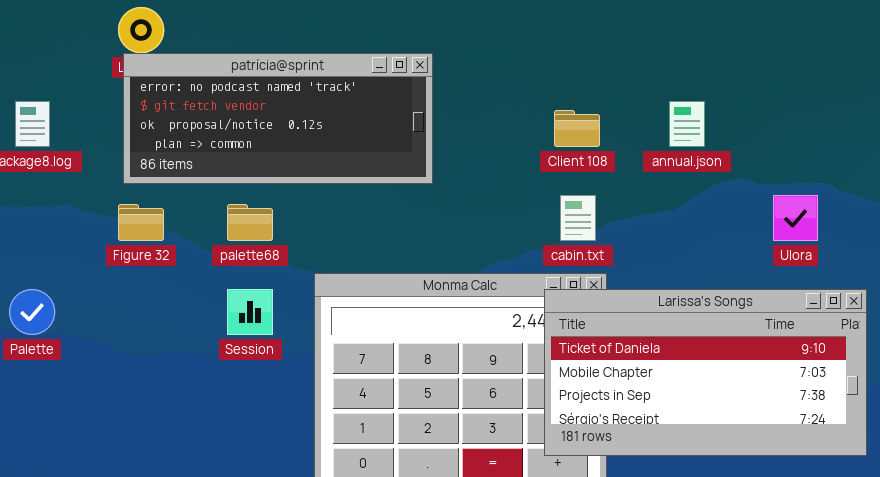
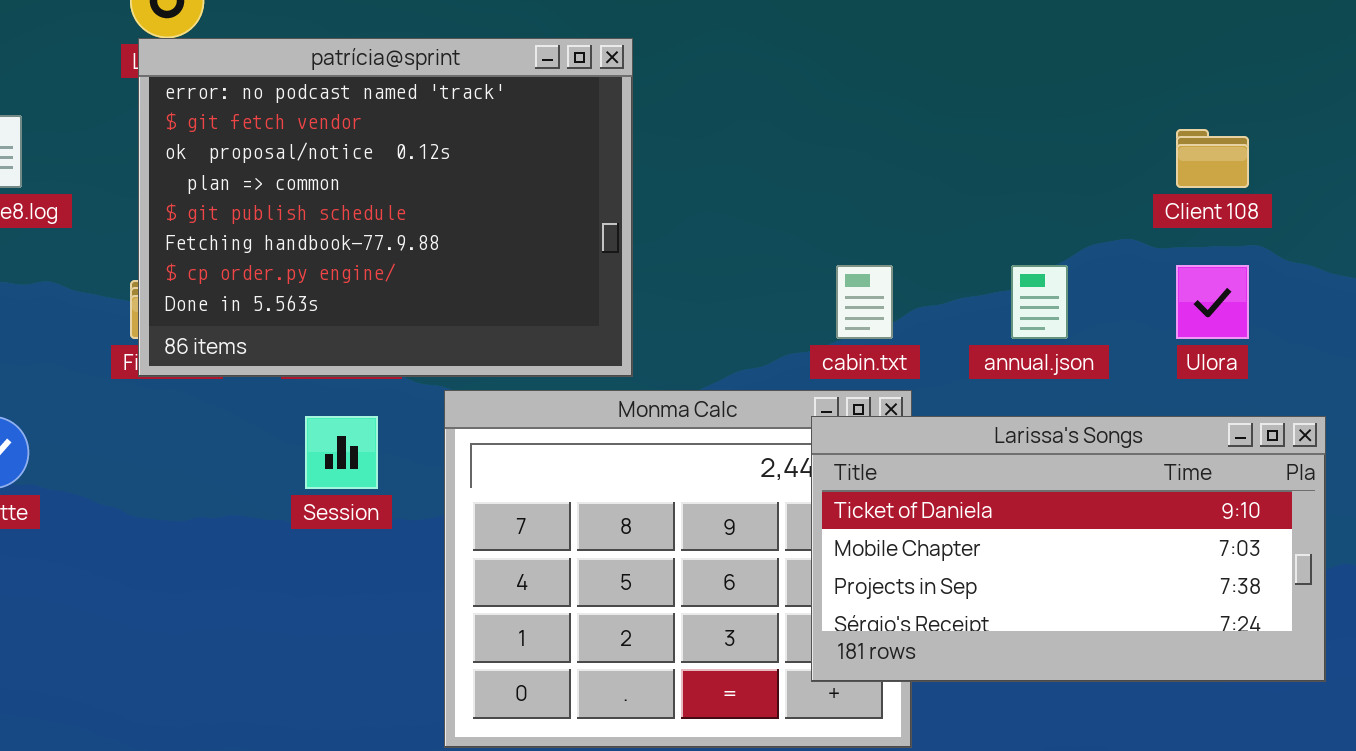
patrícia@sprint: [123,53,433,184] -> [138,38,633,377], resized
annual.json: [669,101,705,147] -> [1011,265,1068,339], moved
Client 108: [554,110,600,147] -> [1176,129,1249,188], moved

